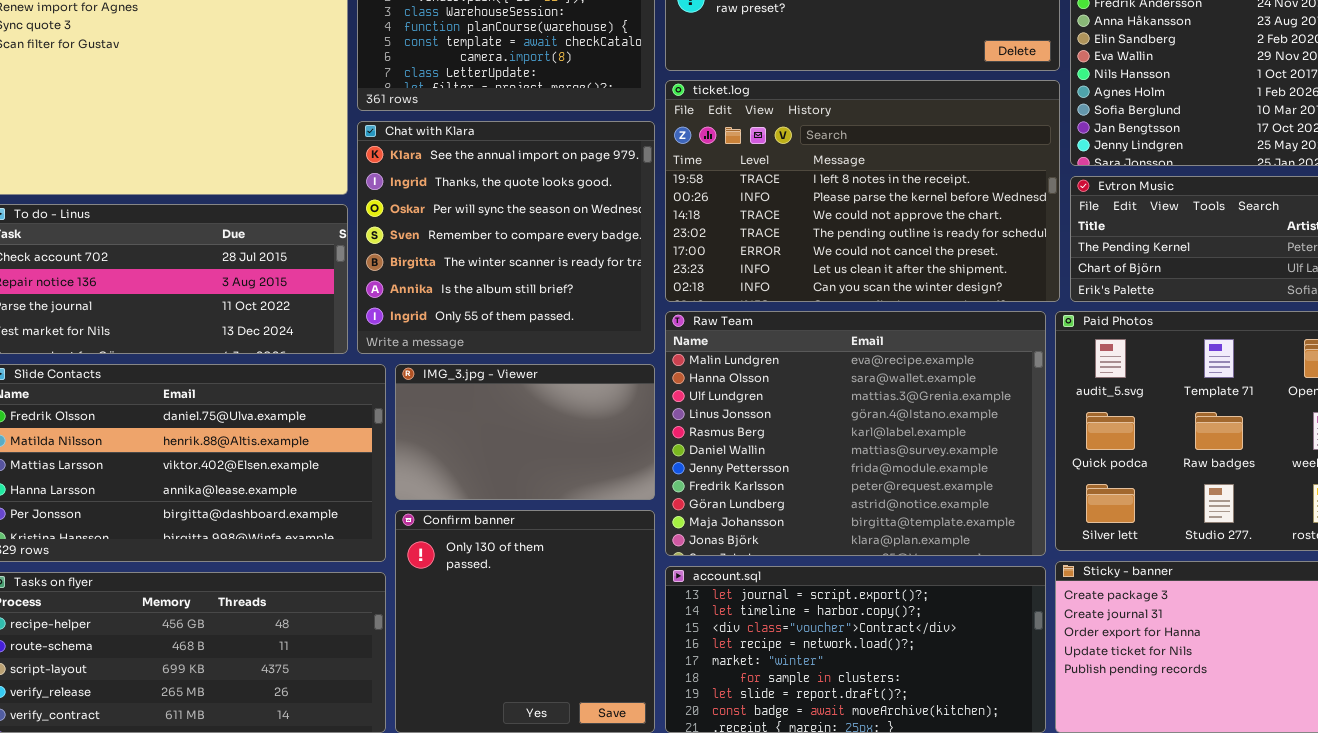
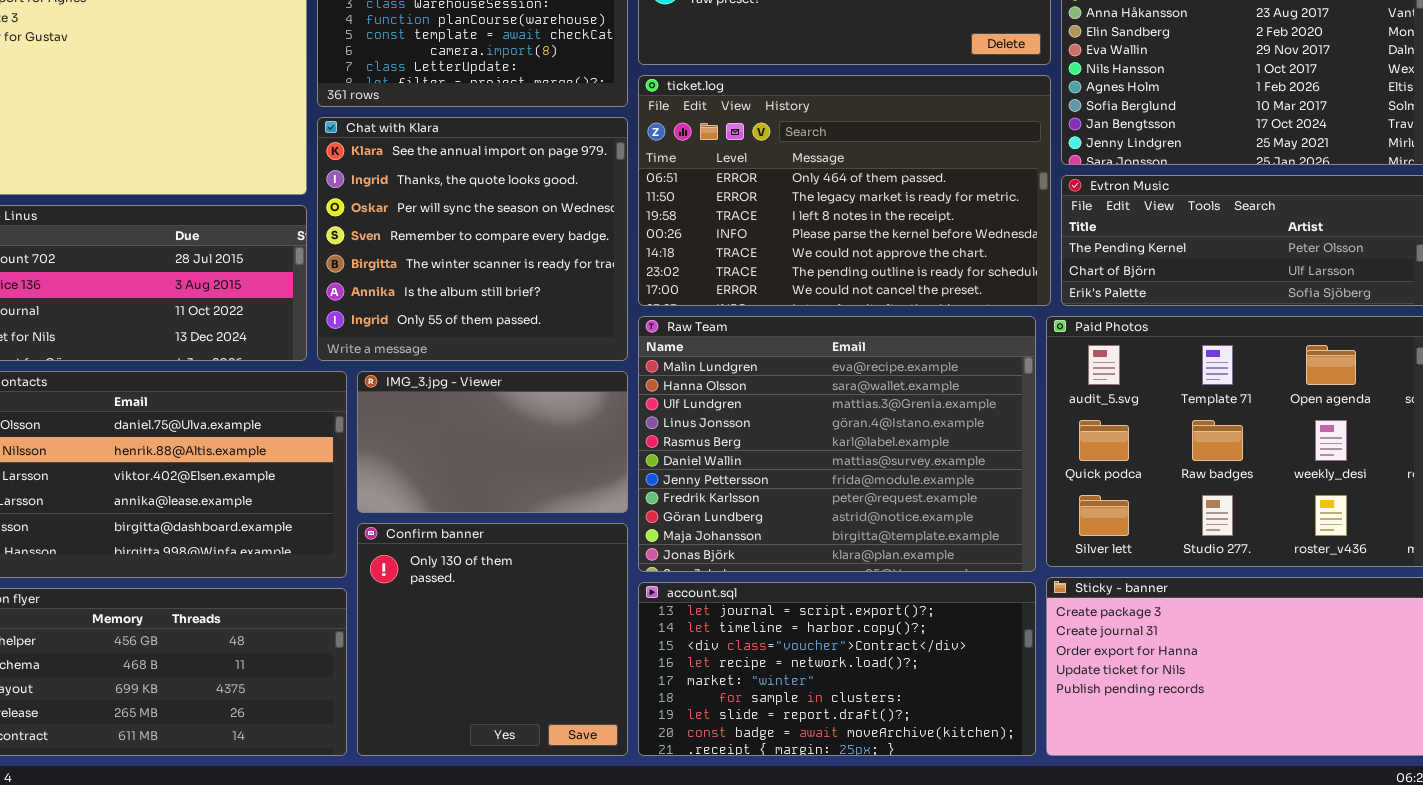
ticket.log: [665,80,1060,302] -> [638,75,1051,306], scrolled up 2 rows

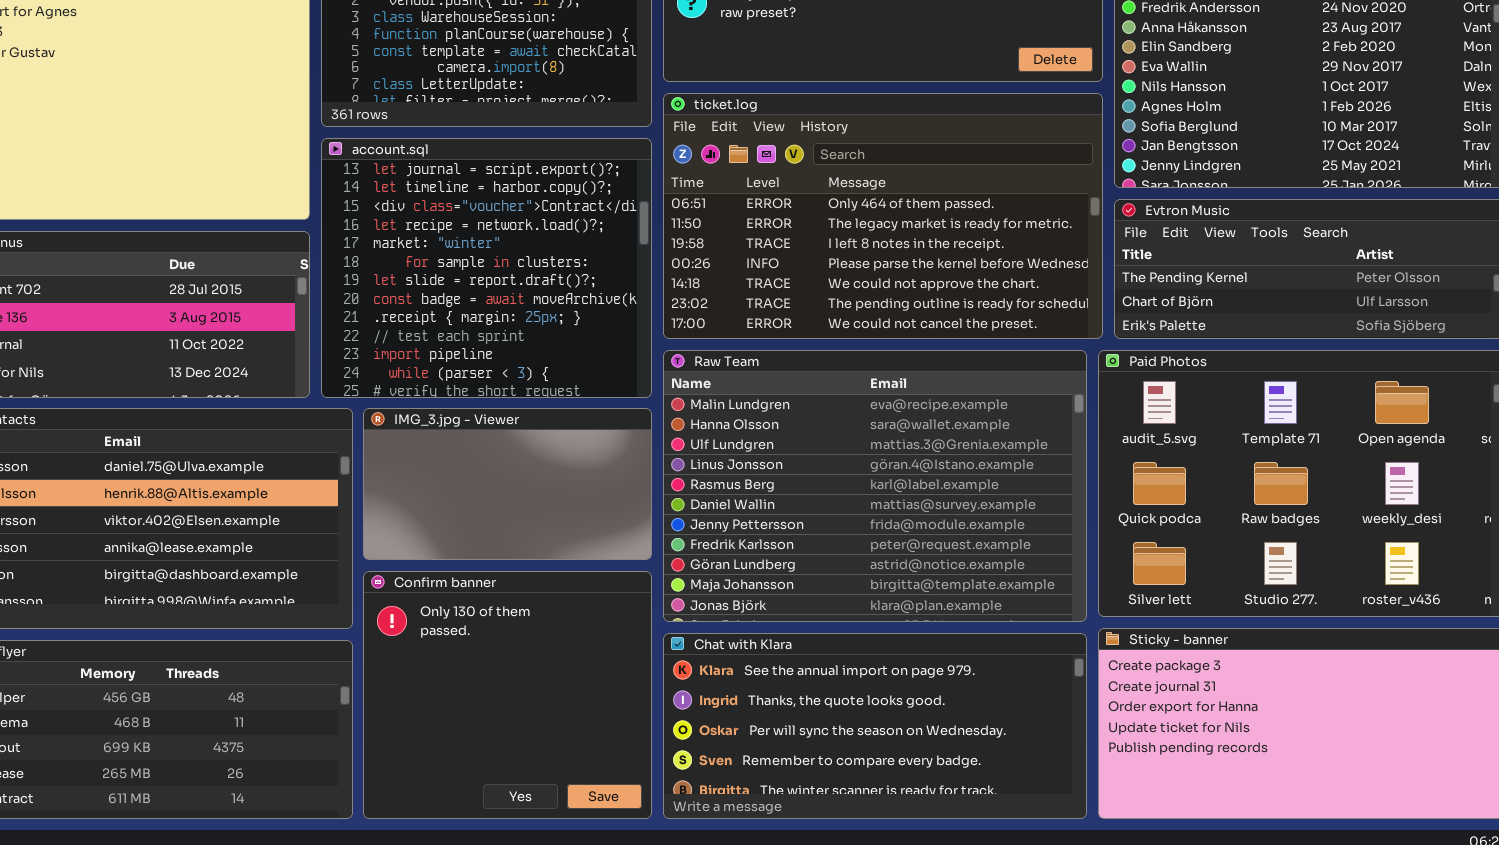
Chat with Klara: [317,117,628,361] -> [663,633,1087,819], moved, resized
account.sql: [638,582,1036,756] -> [321,138,652,398], moved, resized

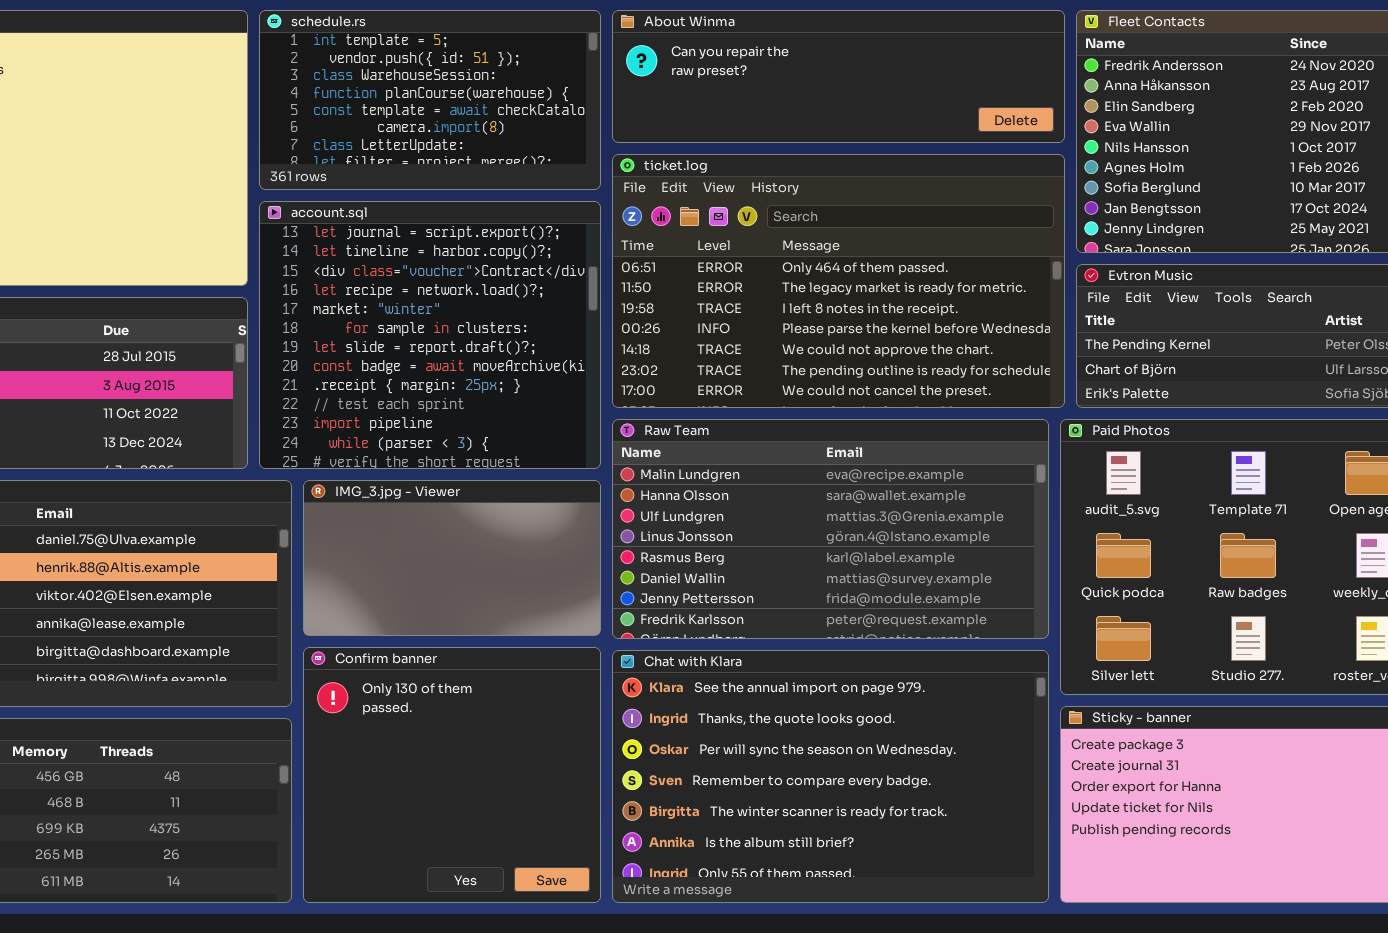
Raw Team: [663,350,1087,622] -> [612,419,1049,639], resized
Chat with Klara: [663,633,1087,819] -> [612,650,1049,903], resized

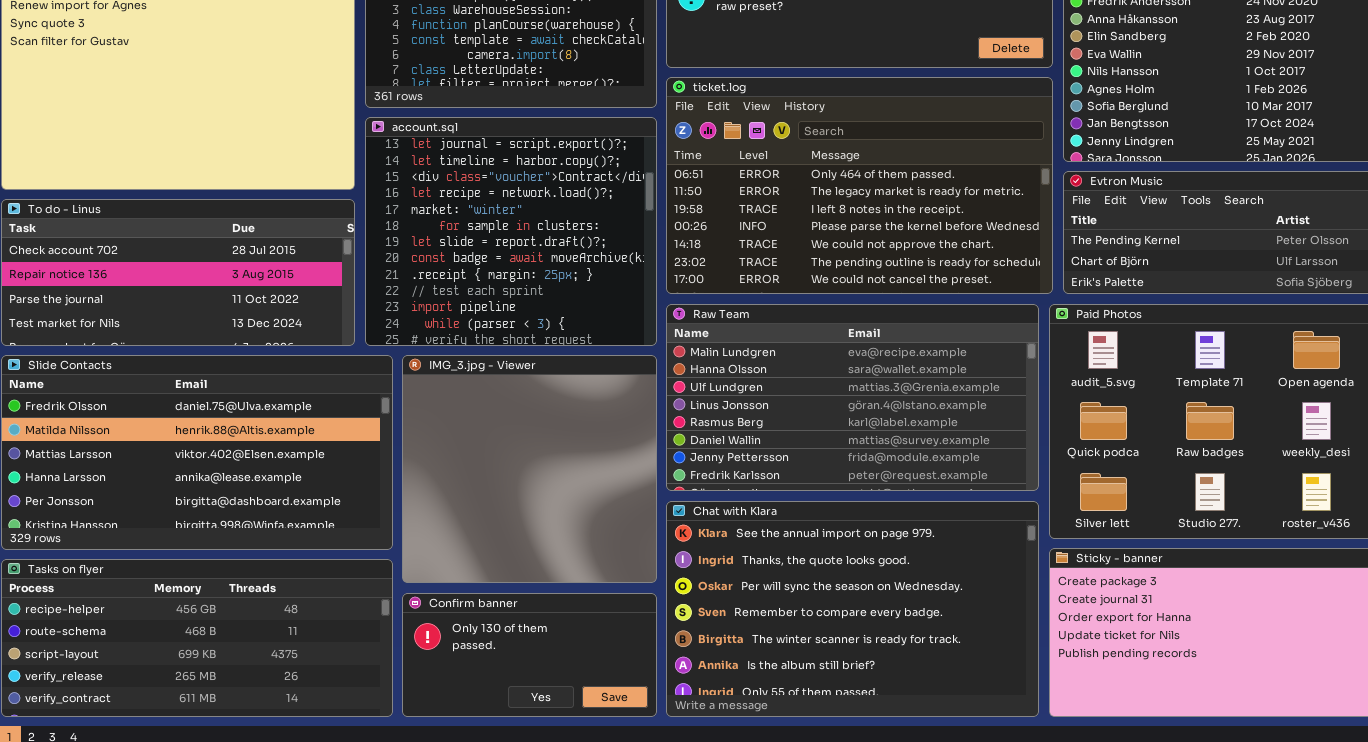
IMG_3.jpg - Viewer: [303,480,601,636] -> [402,355,657,583], resized
Confirm banner: [303,647,601,903] -> [402,593,657,717], resized

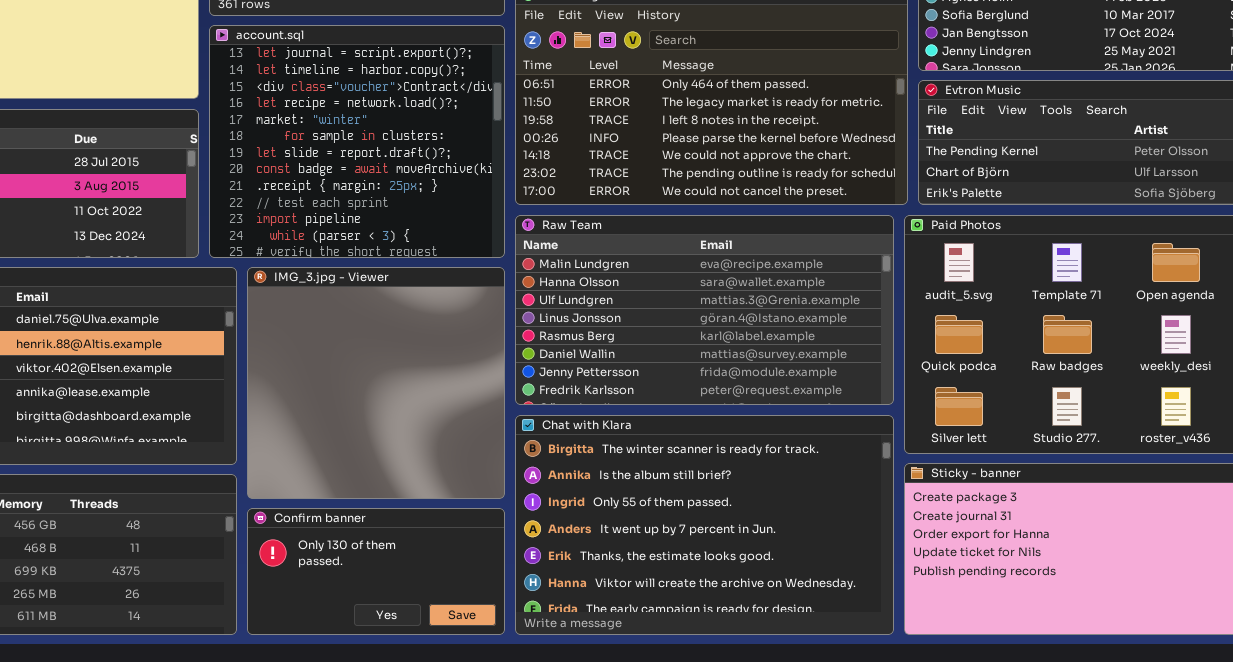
Chat with Klara: [666,501,1039,717] -> [515,415,894,635], scrolled down 4 rows

